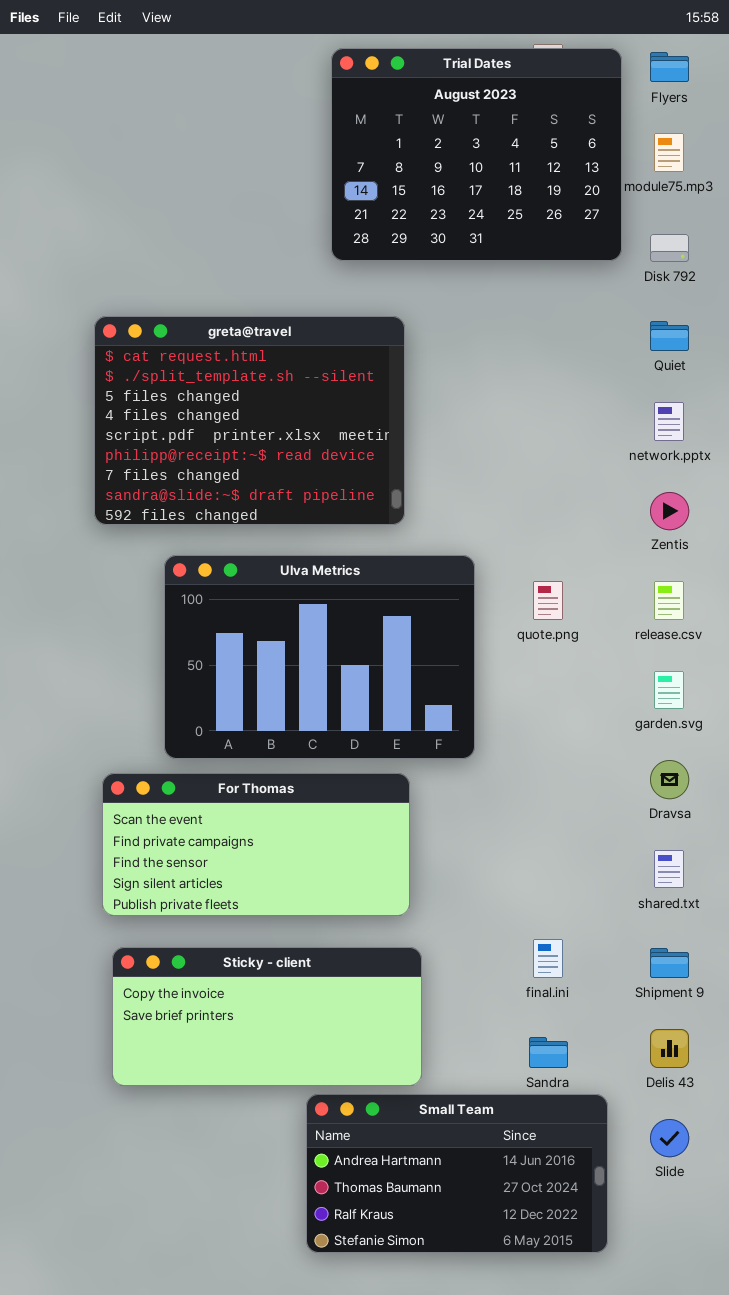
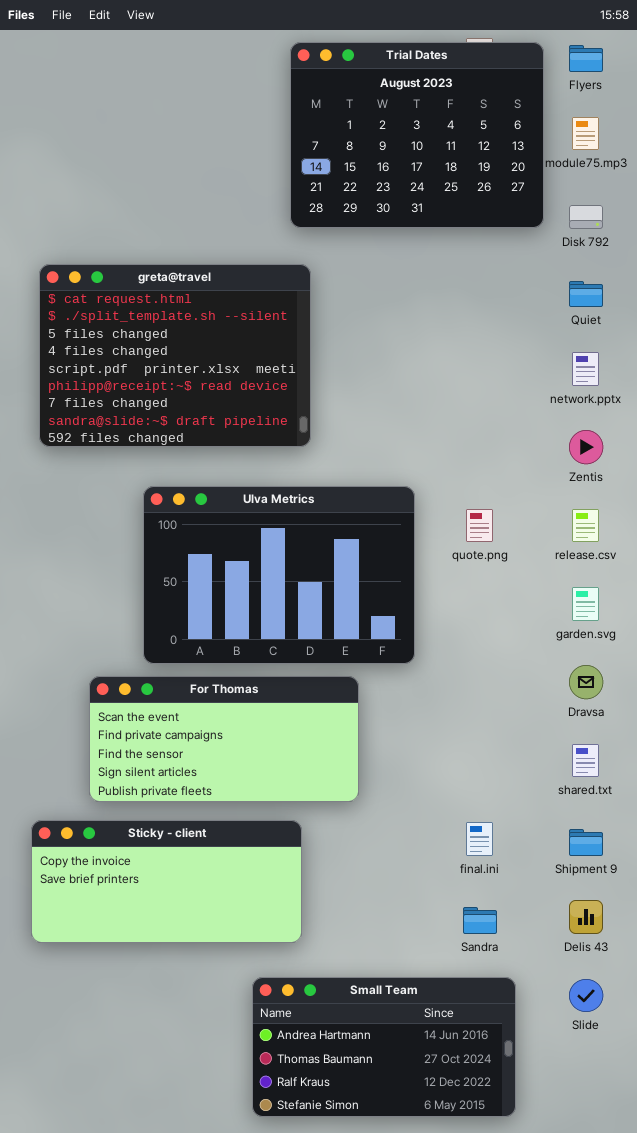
greta@travel: [94,316,405,525] -> [39,264,311,447], moved
Sticky - client: [112,947,422,1086] -> [31,820,302,943], moved
Small Team: [306,1094,608,1253] -> [252,977,516,1117], moved

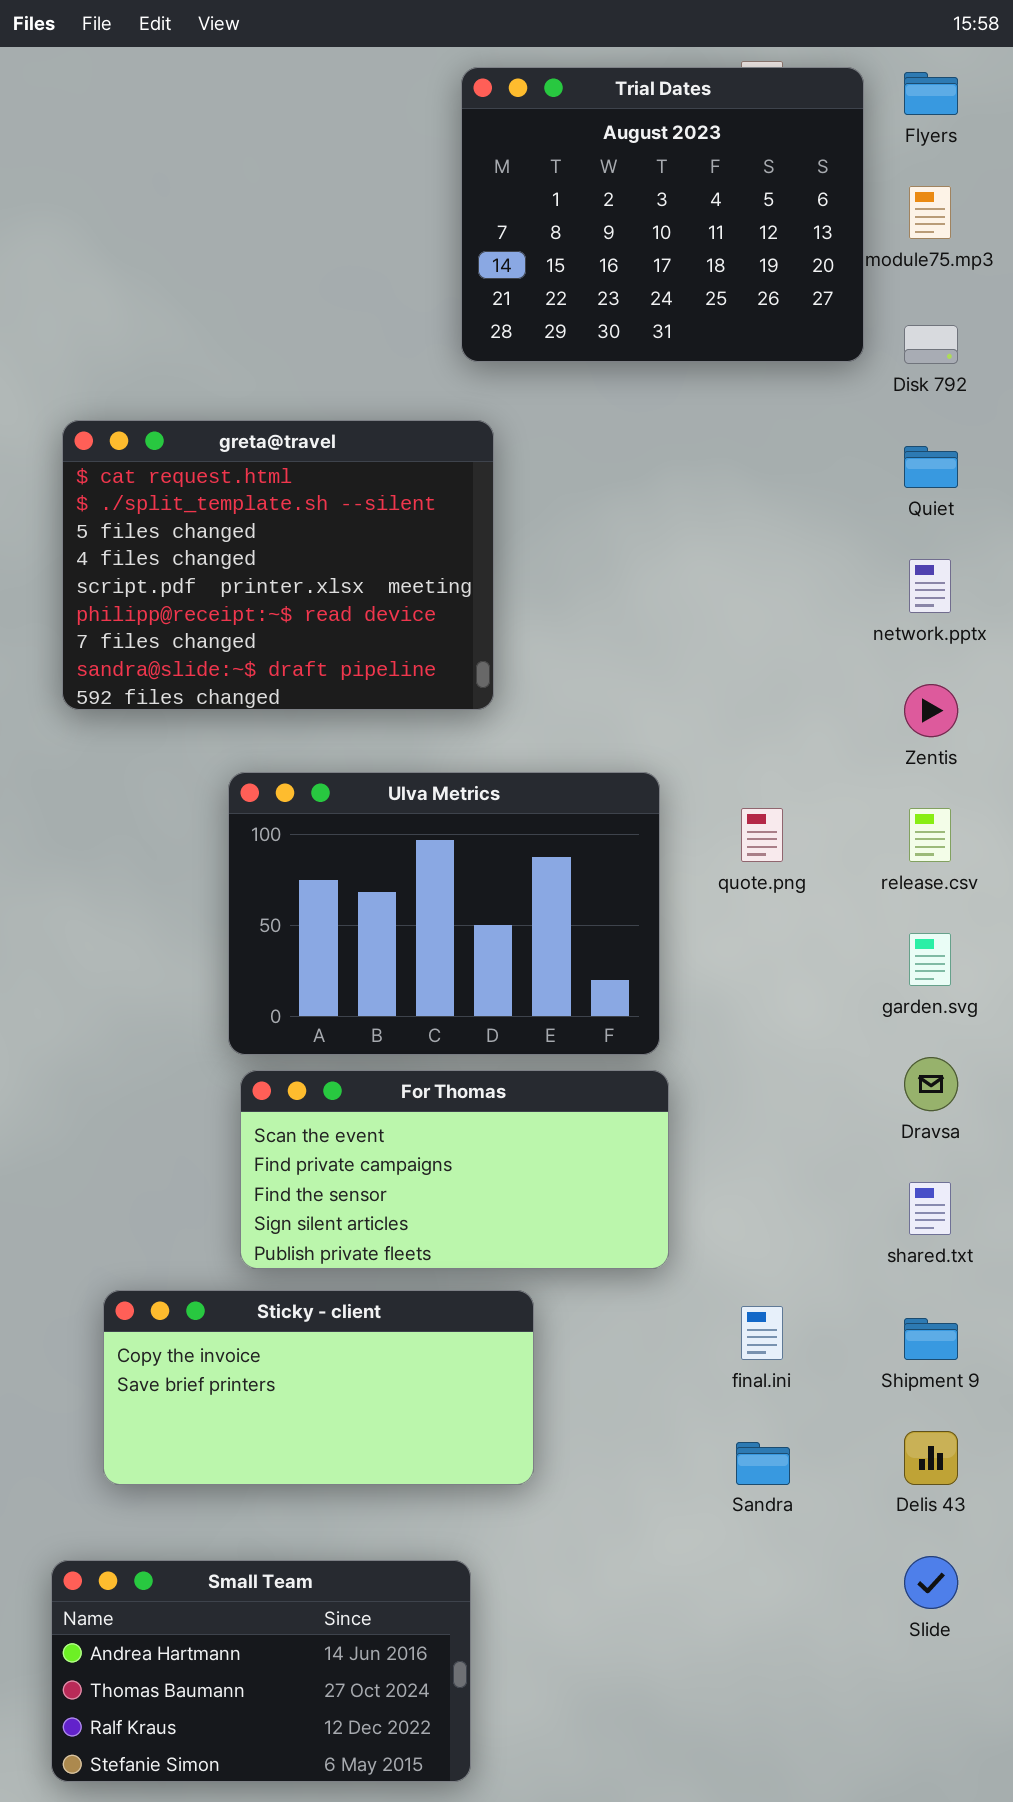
For Thomas: [89,676,359,802] -> [240,1070,669,1269], moved
Sticky - client: [31,820,302,943] -> [103,1290,534,1485], moved
Small Team: [252,977,516,1117] -> [51,1560,471,1782], moved

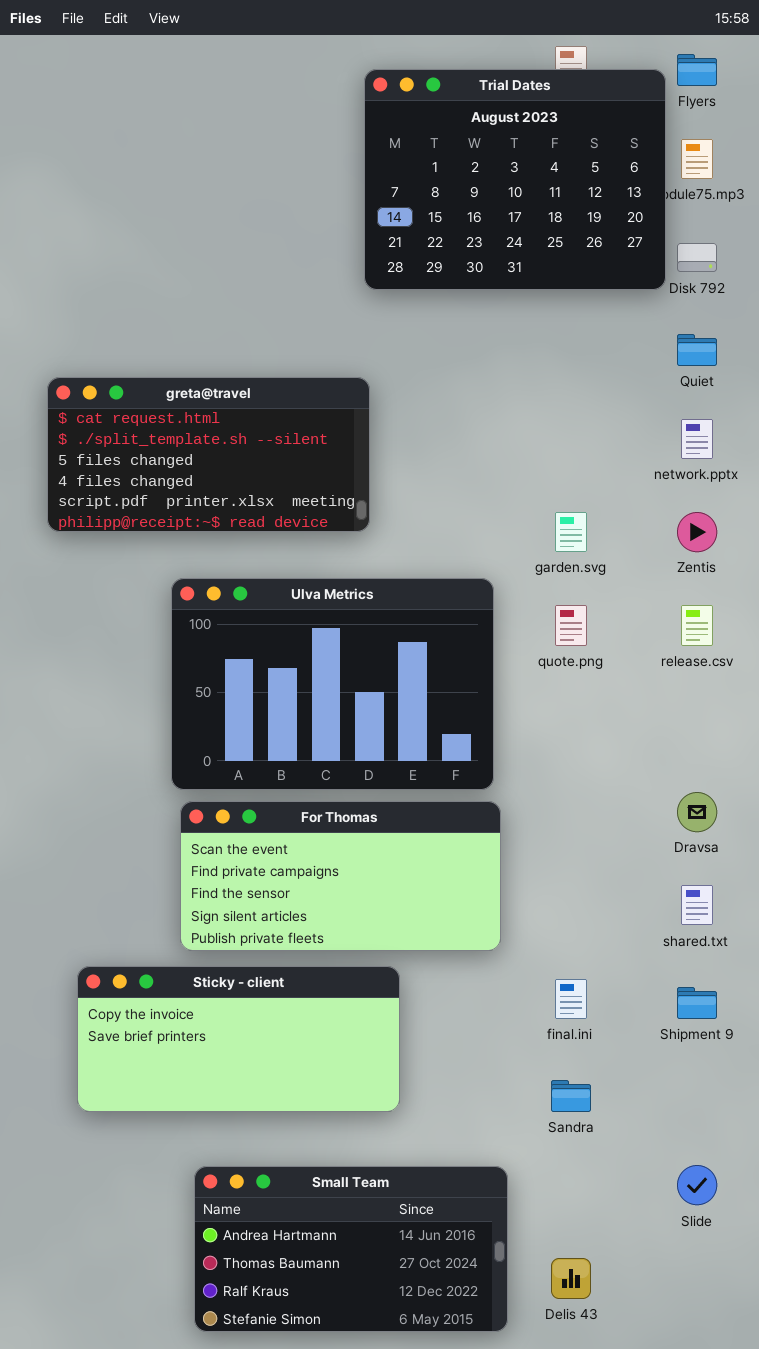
Trial Dates: [461,67,864,362] -> [364,69,666,290], moved
greta@travel: [62,420,494,710] -> [47,377,370,532], resized
garden.svg: [909,933,951,986] -> [555,512,587,552], moved
Delis 43: [904,1431,958,1485] -> [551,1258,591,1299], moved
Small Team: [51,1560,471,1782] -> [194,1166,508,1332], moved

